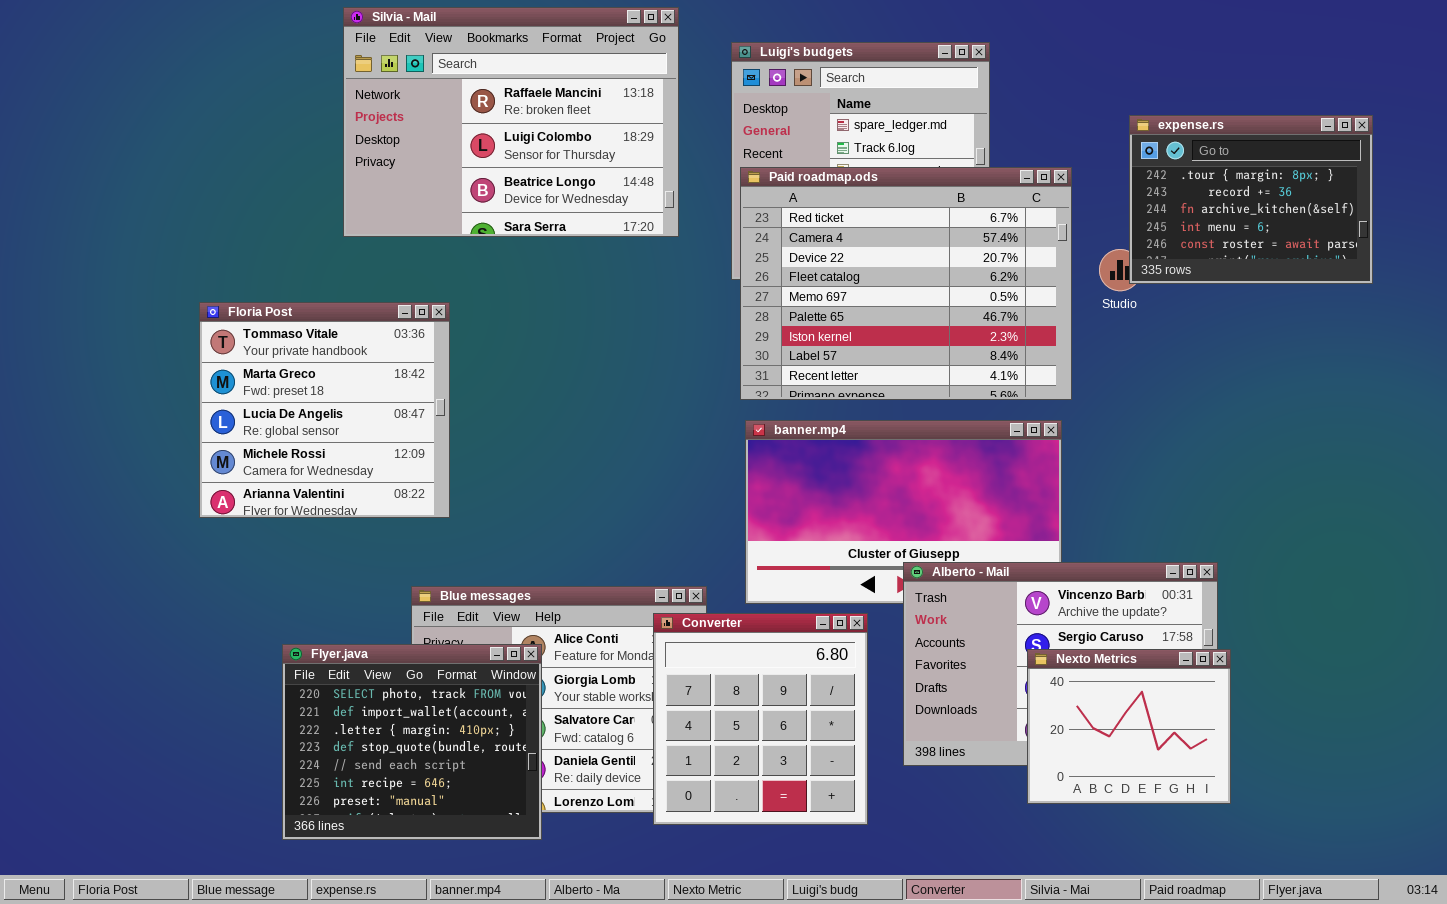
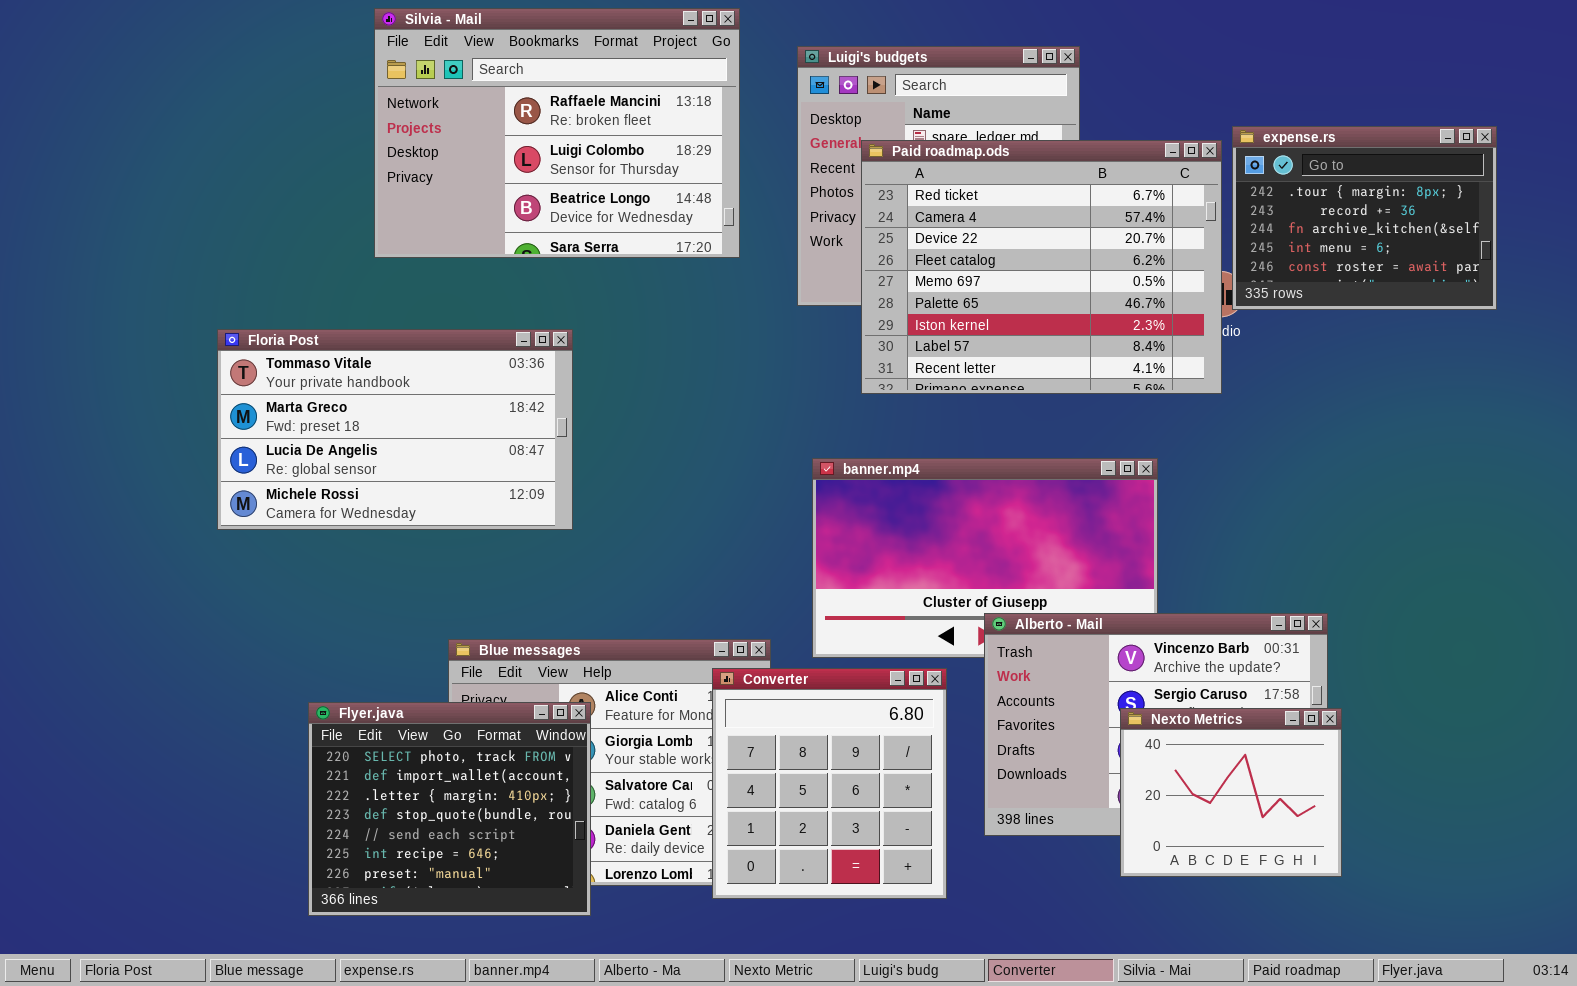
Paid roadmap.ods: [740,167,1072,400] -> [861,140,1222,394], moved
Floria Post: [199,302,450,518] -> [217,329,573,530], resized

